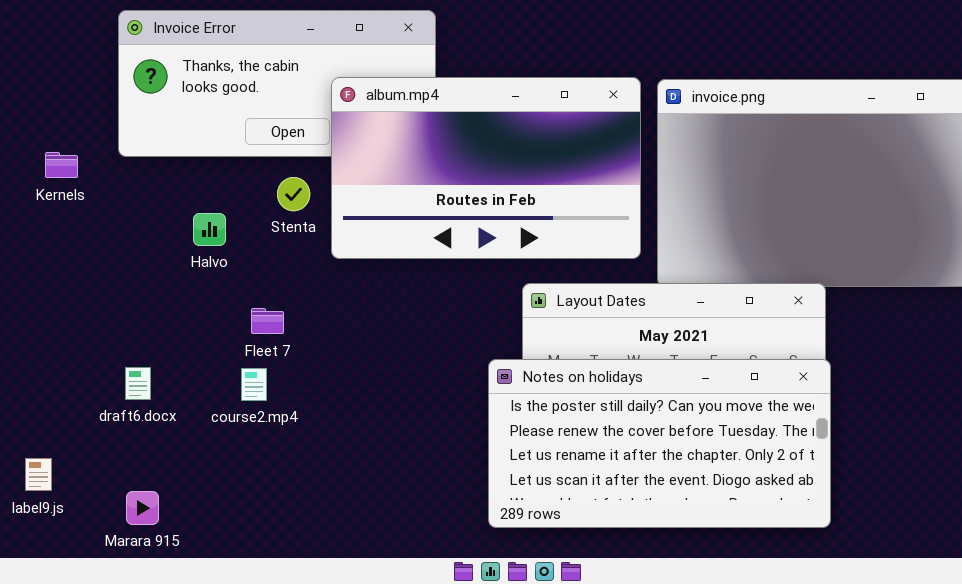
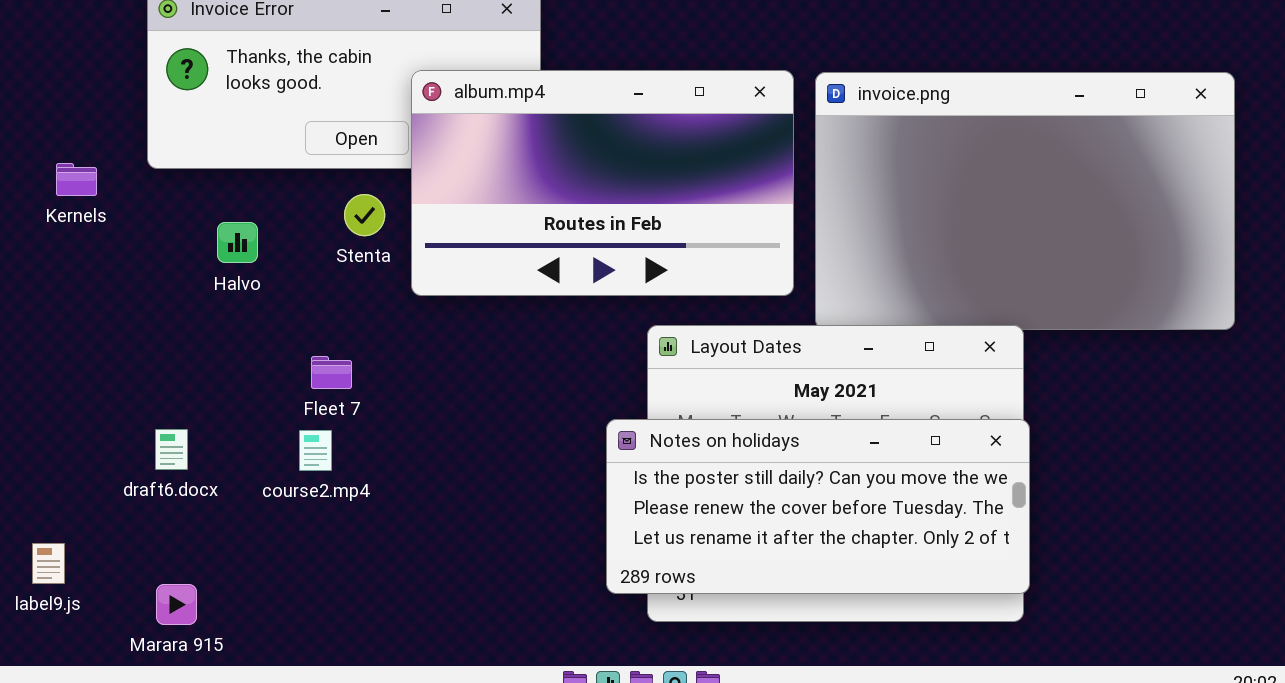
Halvo: [193,213,226,246] -> [217,222,258,263], moved
Notes on holidays: [488,359,831,528] -> [606,419,1030,594], resized

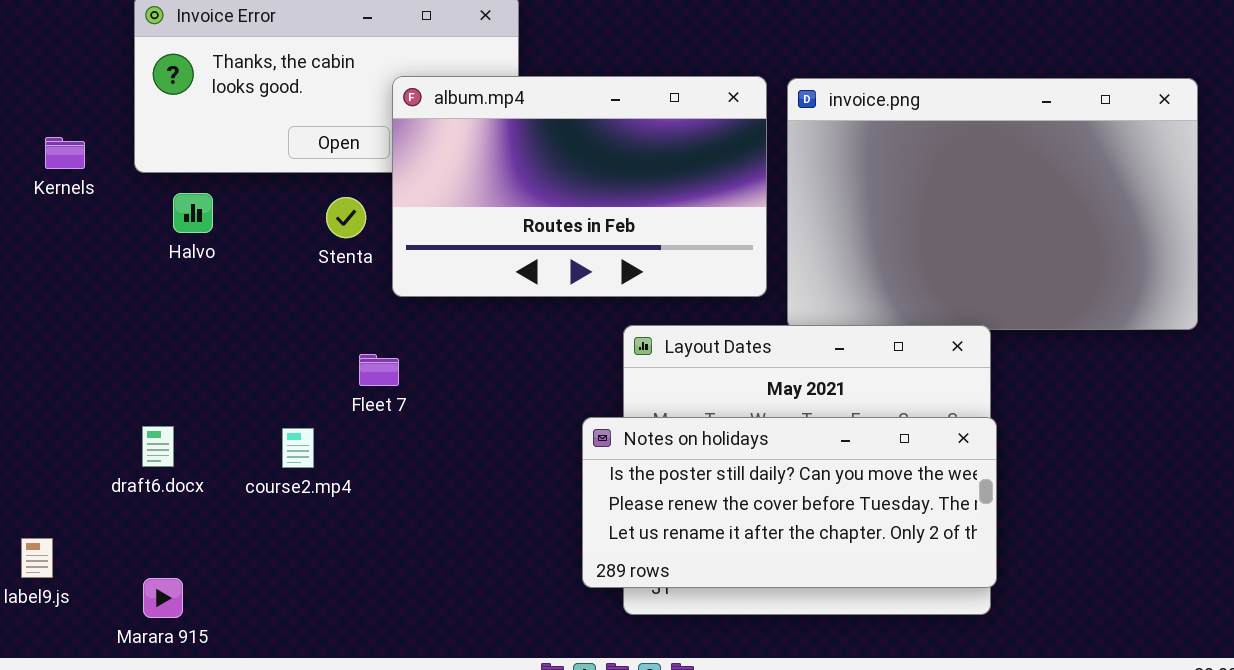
Kernels: [56,163,97,196] -> [45,137,85,169], moved
Halvo: [217,222,258,263] -> [173,193,213,233], moved
Fleet 7: [311,356,352,389] -> [359,354,399,386], moved

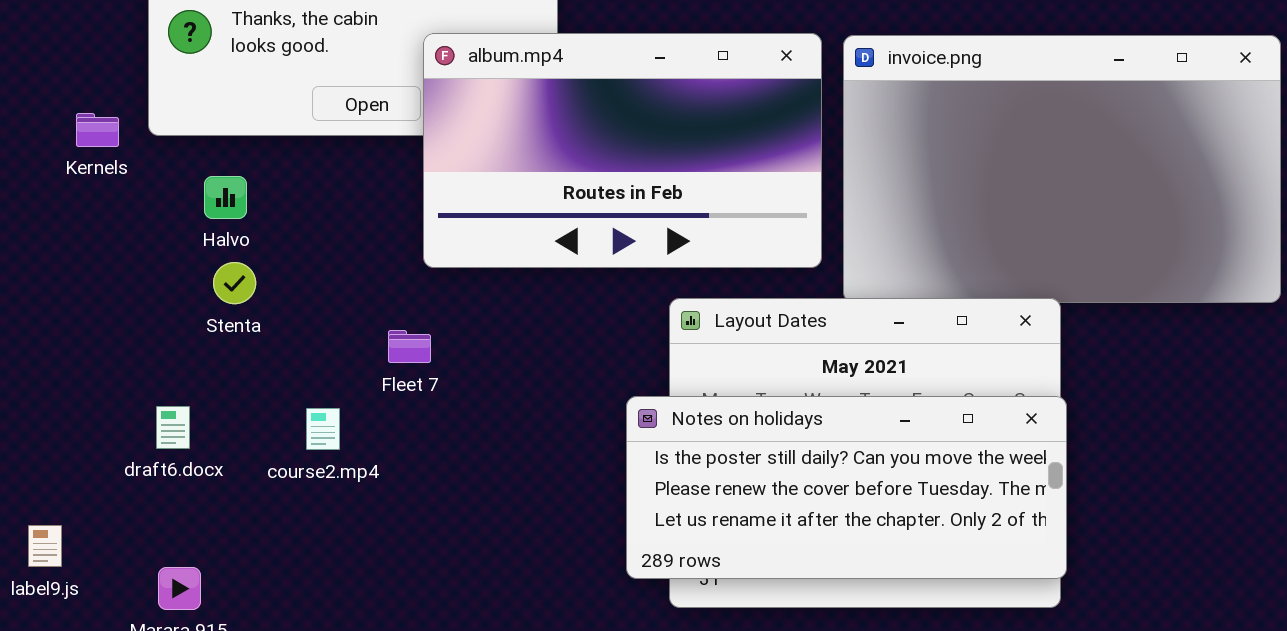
Kernels: [45,137,85,169] -> [76,113,119,147], moved
Halvo: [173,193,213,233] -> [204,176,247,219], moved
Stenta: [326,197,366,238] -> [213,262,256,304], moved

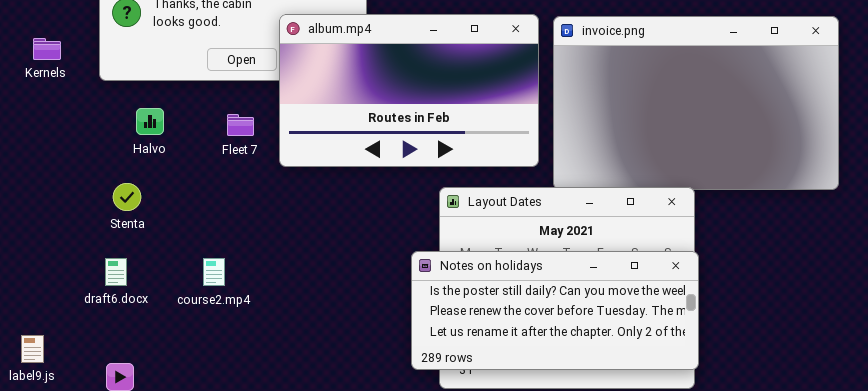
Kernels: [76,113,119,147] -> [33,38,61,60], moved
Stenta: [213,262,256,304] -> [113,183,141,211], moved
Fleet 7: [388,330,431,363] -> [227,114,254,136], moved

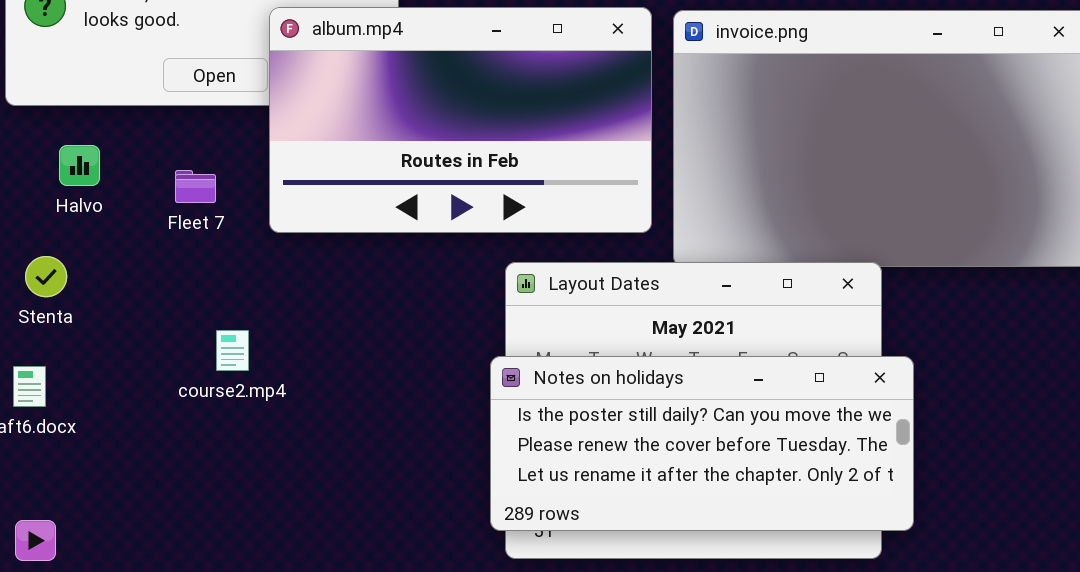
Fleet 7: [227,114,254,136] -> [175,170,216,203], moved
Notes on holidays: [411,251,699,370] -> [490,356,914,531], moved
course2.mp4: [203,258,225,286] -> [216,330,249,371], moved

